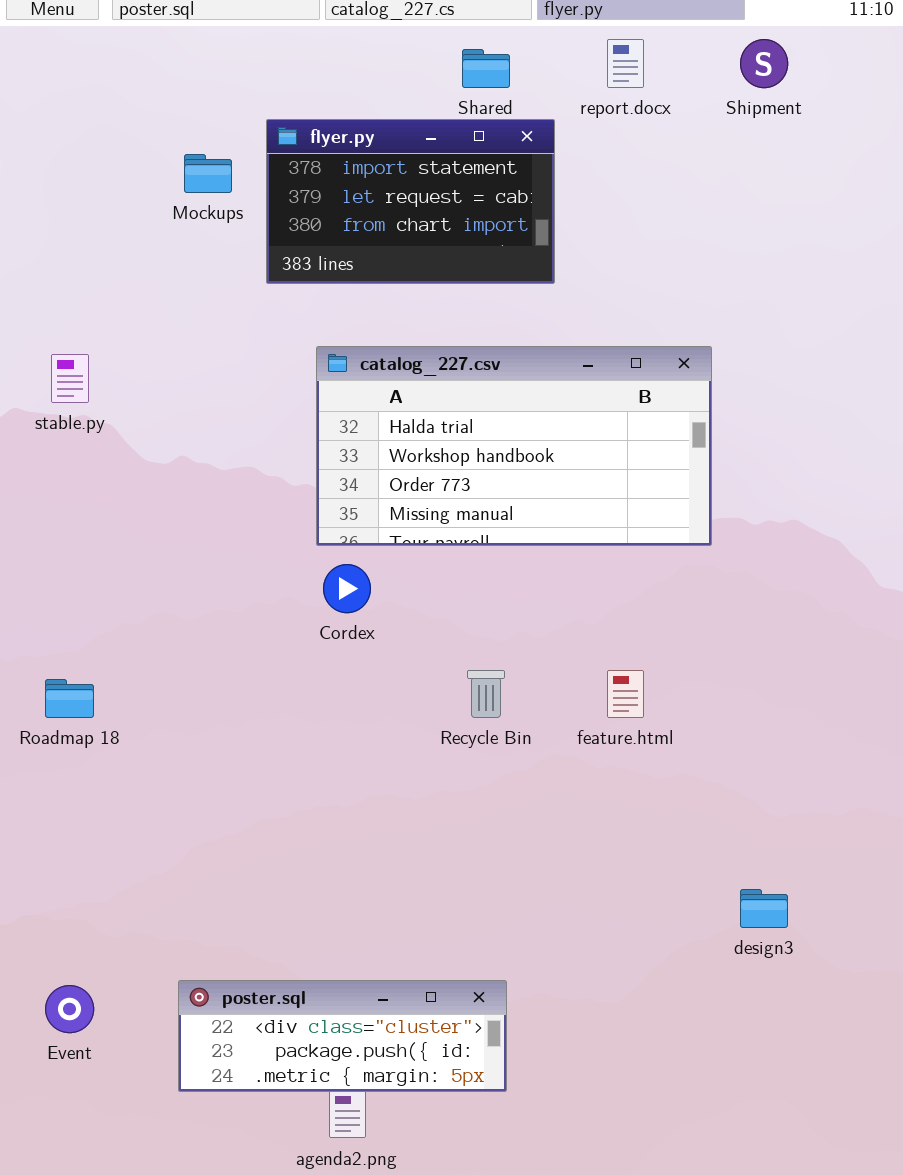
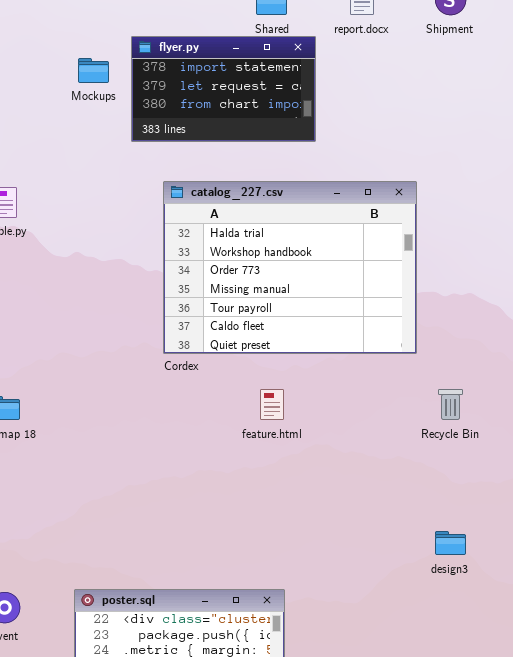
catalog_227.csv: [316,346,712,546] -> [163,181,417,354], resized
Recycle Bin: [467,670,505,718] -> [438,389,463,420], moved
feature.html: [607,670,644,718] -> [260,389,284,420], moved

